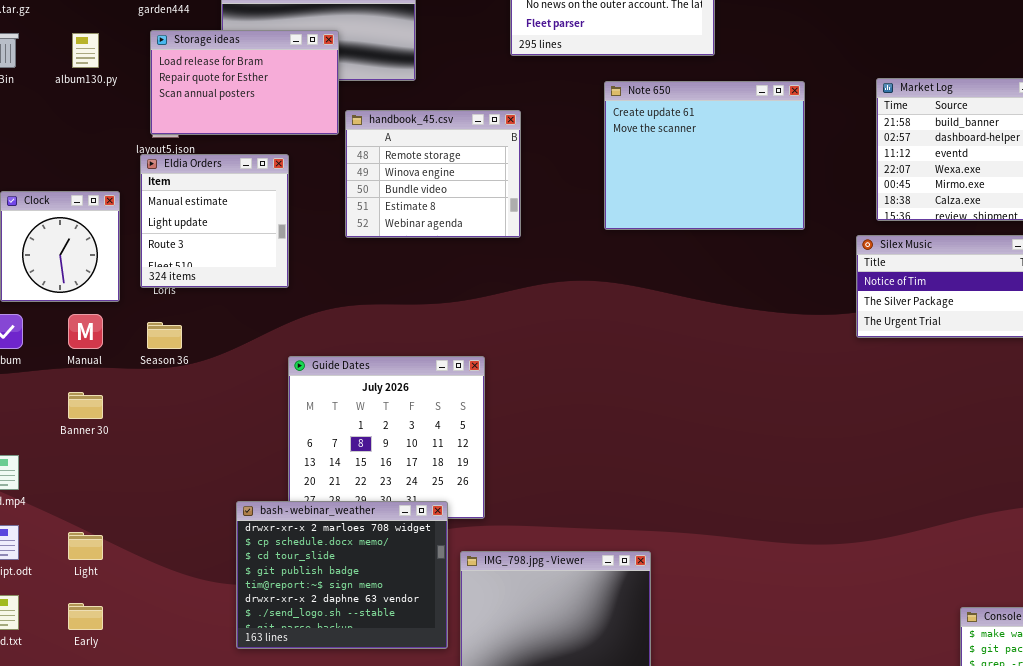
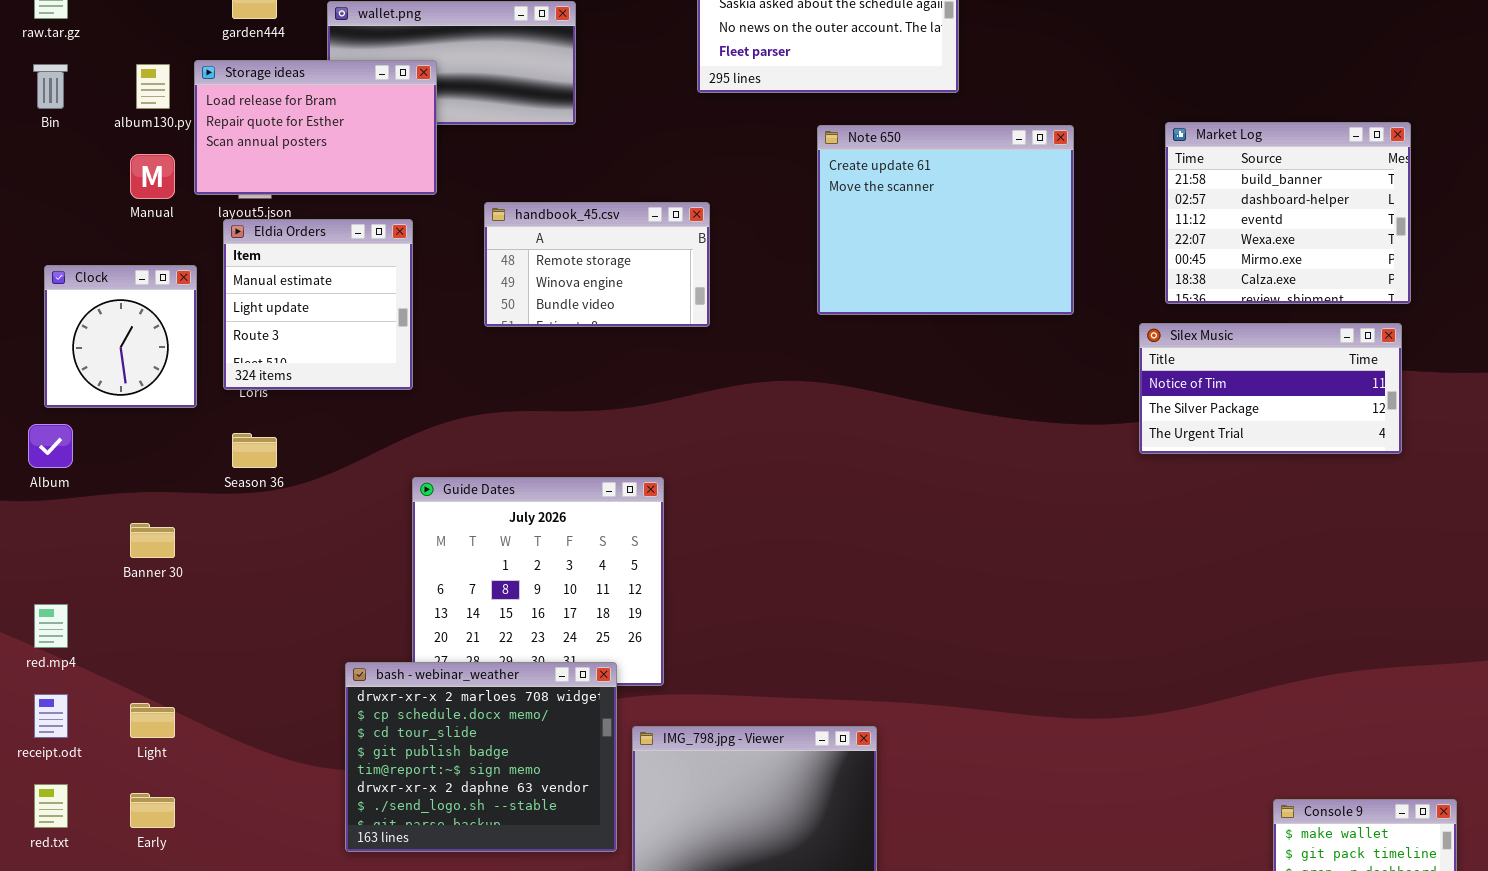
Storage ideas: [150,30,339,135] -> [194,60,437,195], moved
handbook_45.csv: [345,110,521,238] -> [484,202,710,327], resized
Manual: [68,314,103,349] -> [130,154,175,199], moved

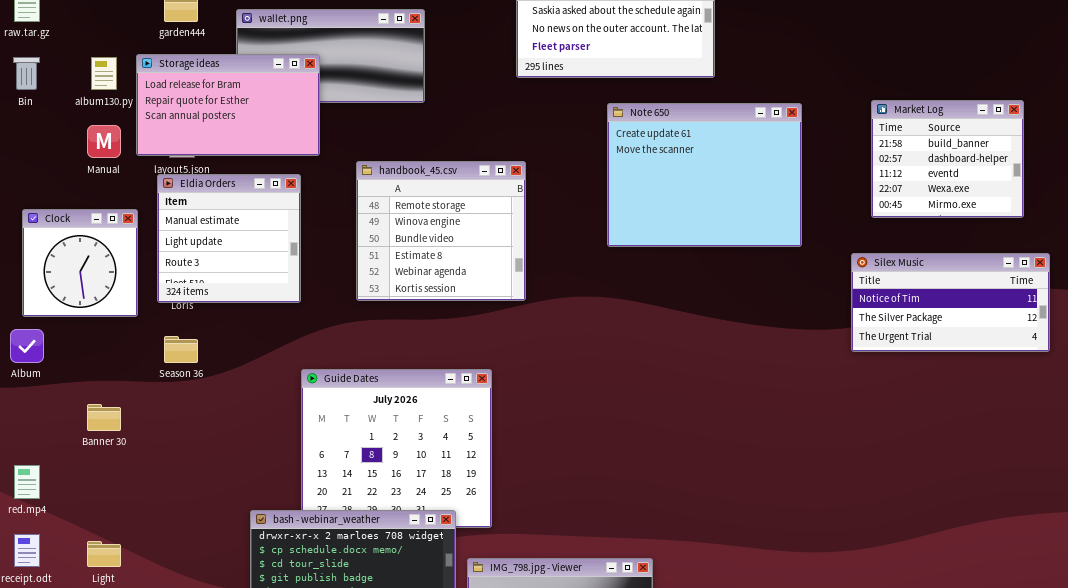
Market Log: [1165,122,1411,304] -> [871,100,1024,218], resized
handbook_45.csv: [484,202,710,327] -> [356,161,526,301], resized

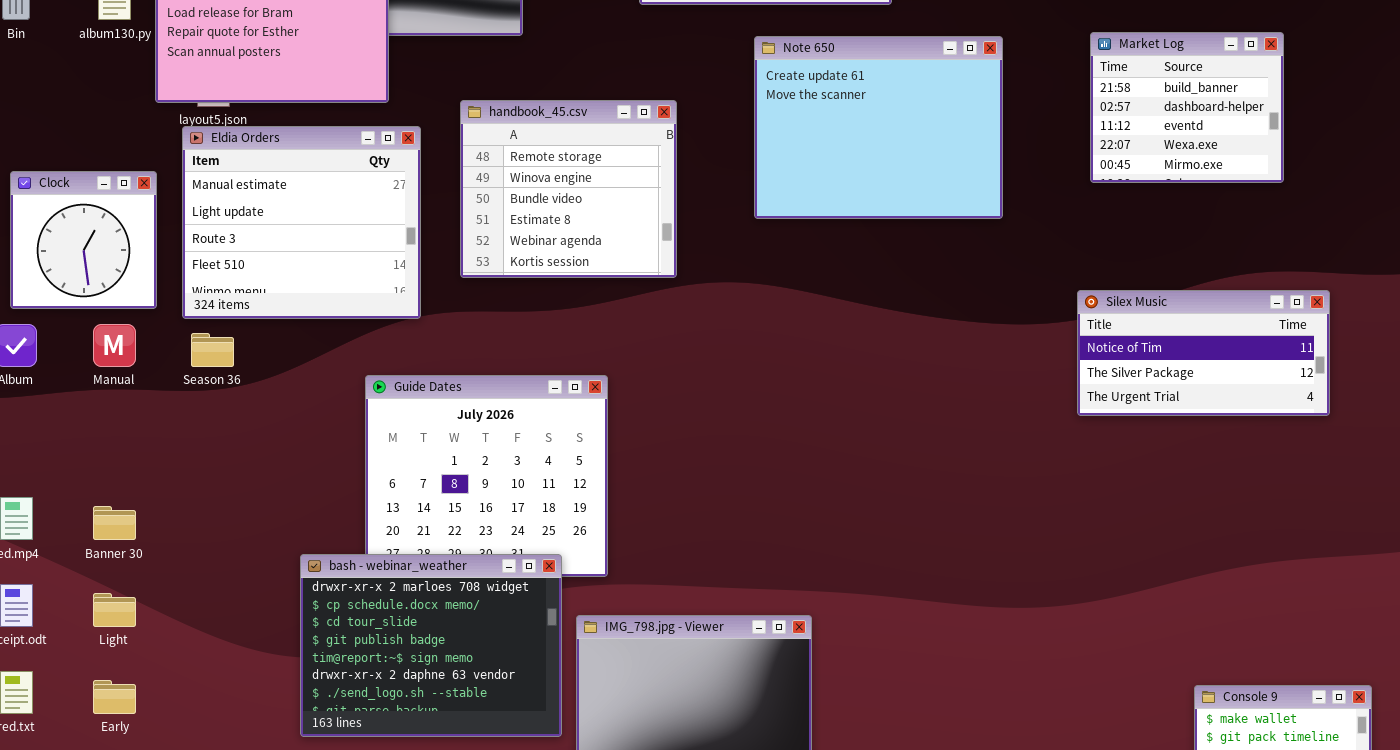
Manual: [87,125,121,158] -> [93,324,136,367], moved
handbook_45.csv: [356,161,526,301] -> [460,100,677,278], moved
Eldia Orders: [157,174,301,303] -> [182,126,421,319], resized
Silex Music: [851,253,1050,352] -> [1077,290,1330,416], moved
Banner 30: [87,404,121,431] -> [93,506,136,540], moved

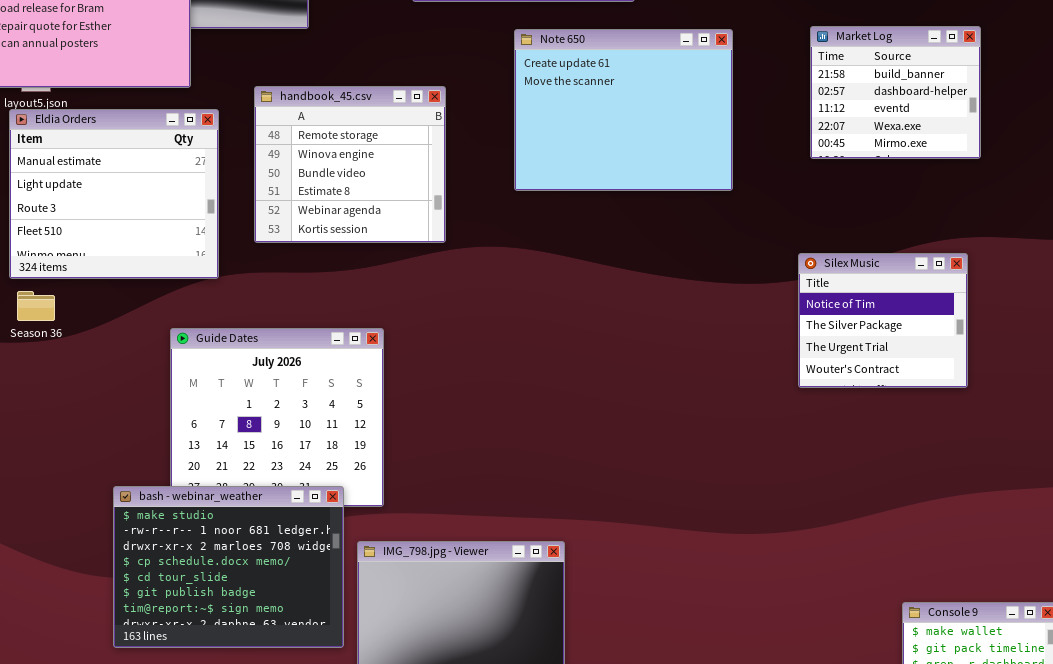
Silex Music: [1077,290,1330,416] -> [798,253,968,388], resized
bash - webinar_weather: [300,554,562,737] -> [113,486,344,648], scrolled up 2 rows

